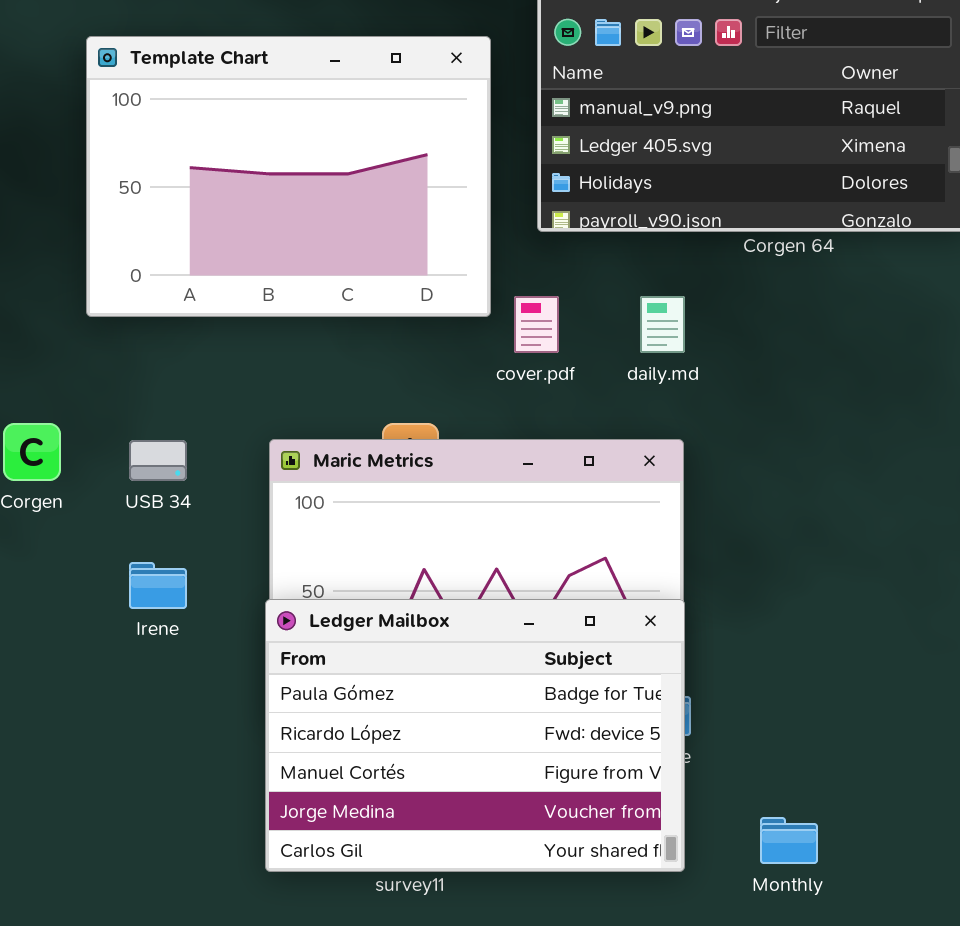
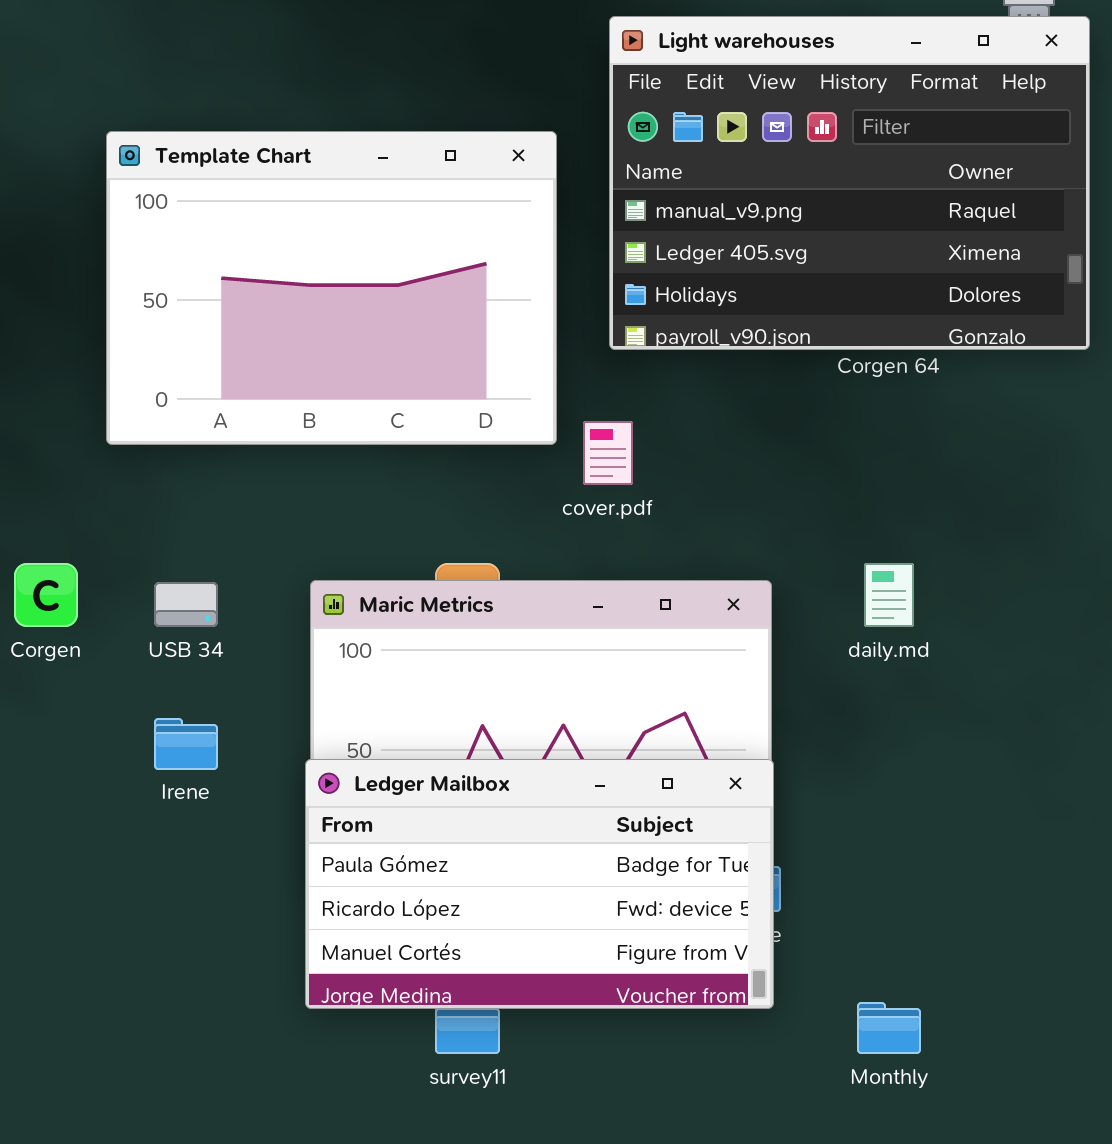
daily.md: [640,296,685,353] -> [864,563,914,627], moved
Ledger Mailbox: [265,599,685,872] -> [305,759,774,1009], resized

